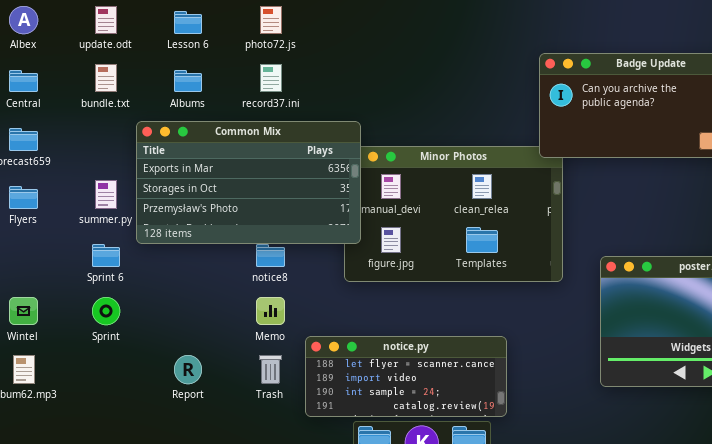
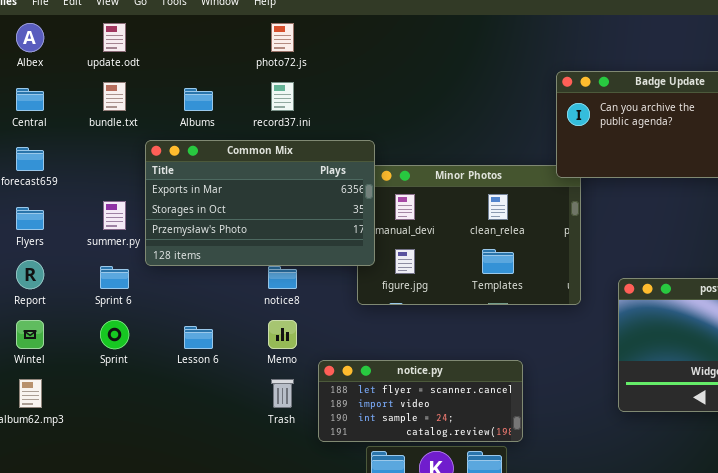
Lesson 6: [174,11,202,34] -> [184,326,213,349], moved
Report: [174,355,202,384] -> [16,260,44,289], moved

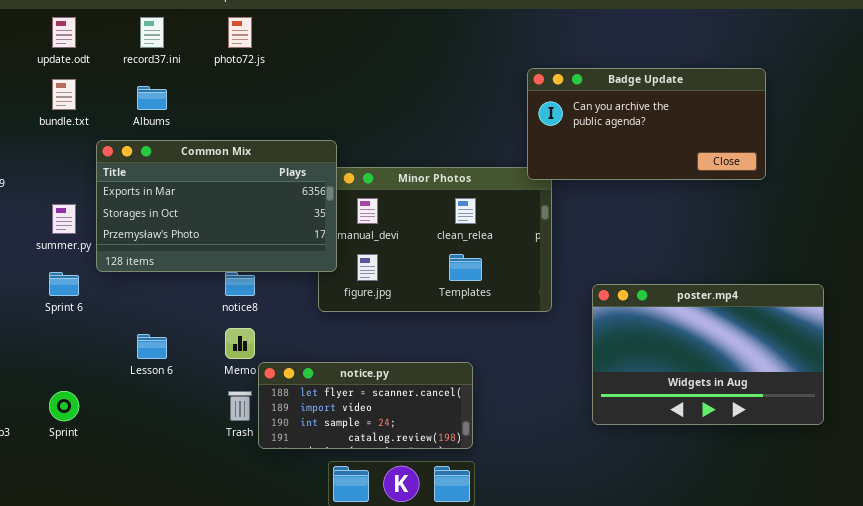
record37.ini: [271,82,294,111] -> [140,17,164,48], moved
Sprint: [100,320,129,349] -> [49,391,79,421], moved
notice.py: [318,360,523,442] -> [258,362,473,449], moved

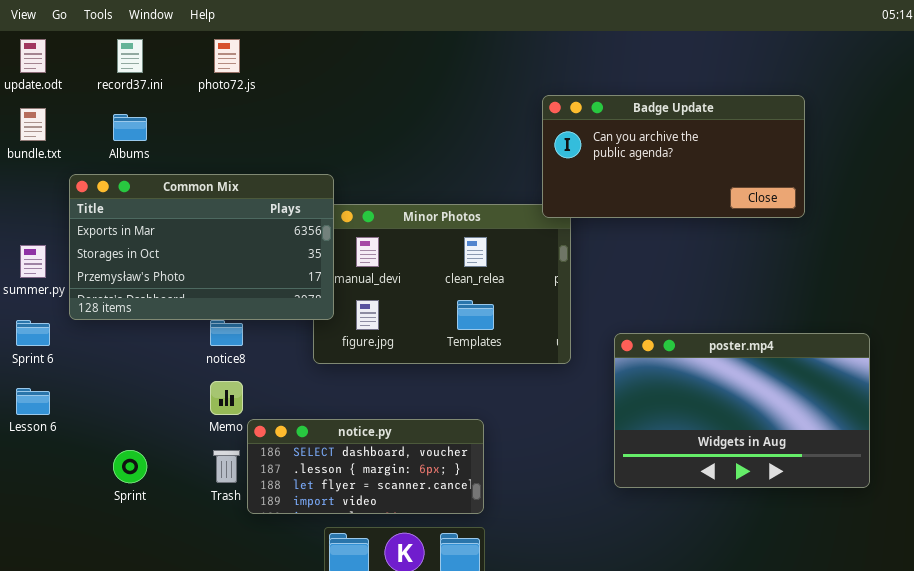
Lesson 6: [137,334,167,359] -> [16,388,50,415], moved
notice.py: [258,362,473,449] -> [247,419,484,514], scrolled up 2 rows
Sprint: [49,391,79,421] -> [113,450,147,483], moved

